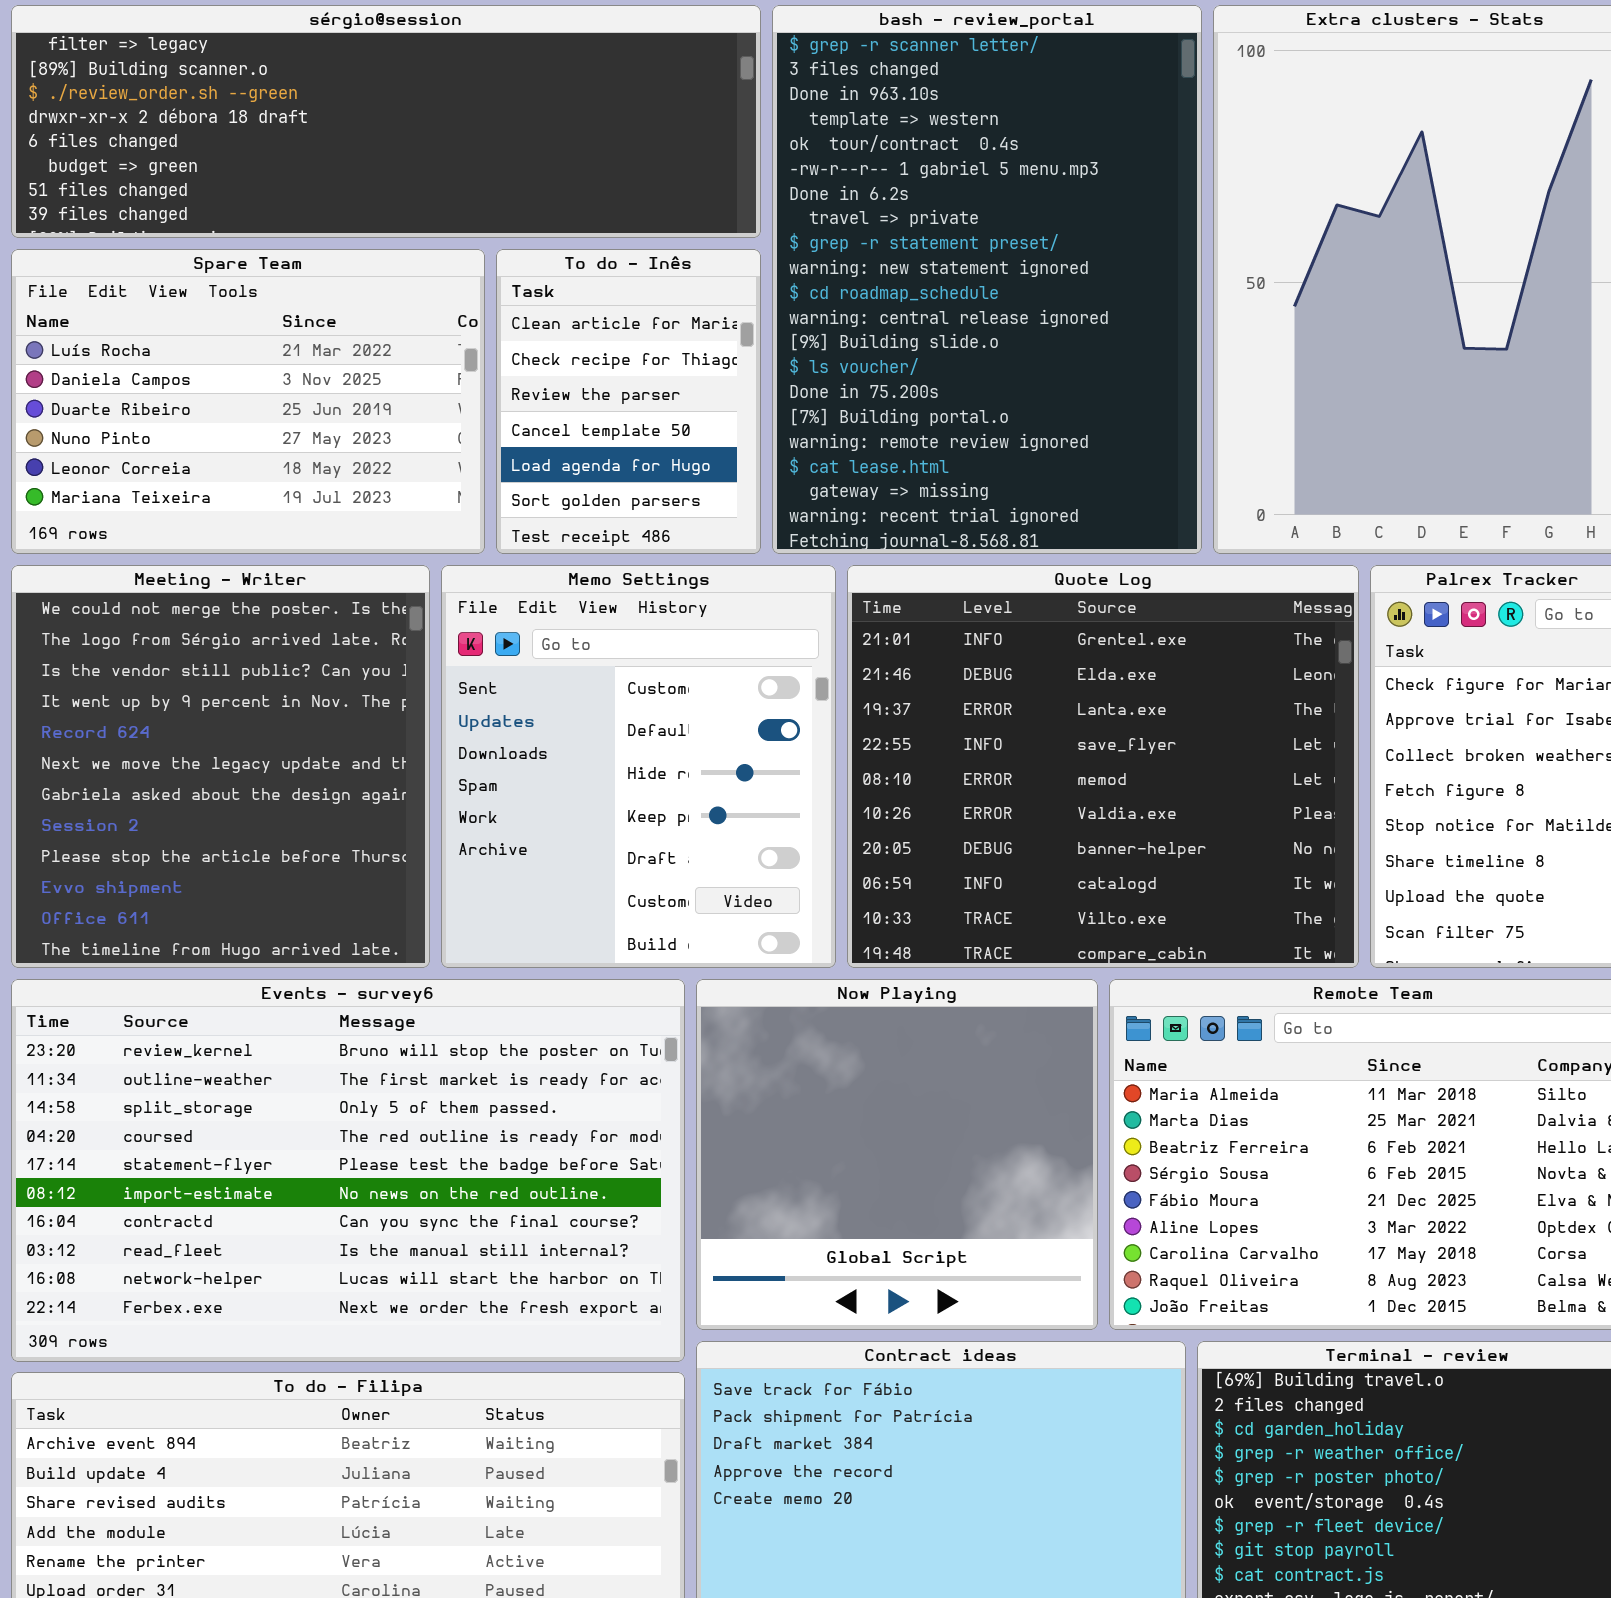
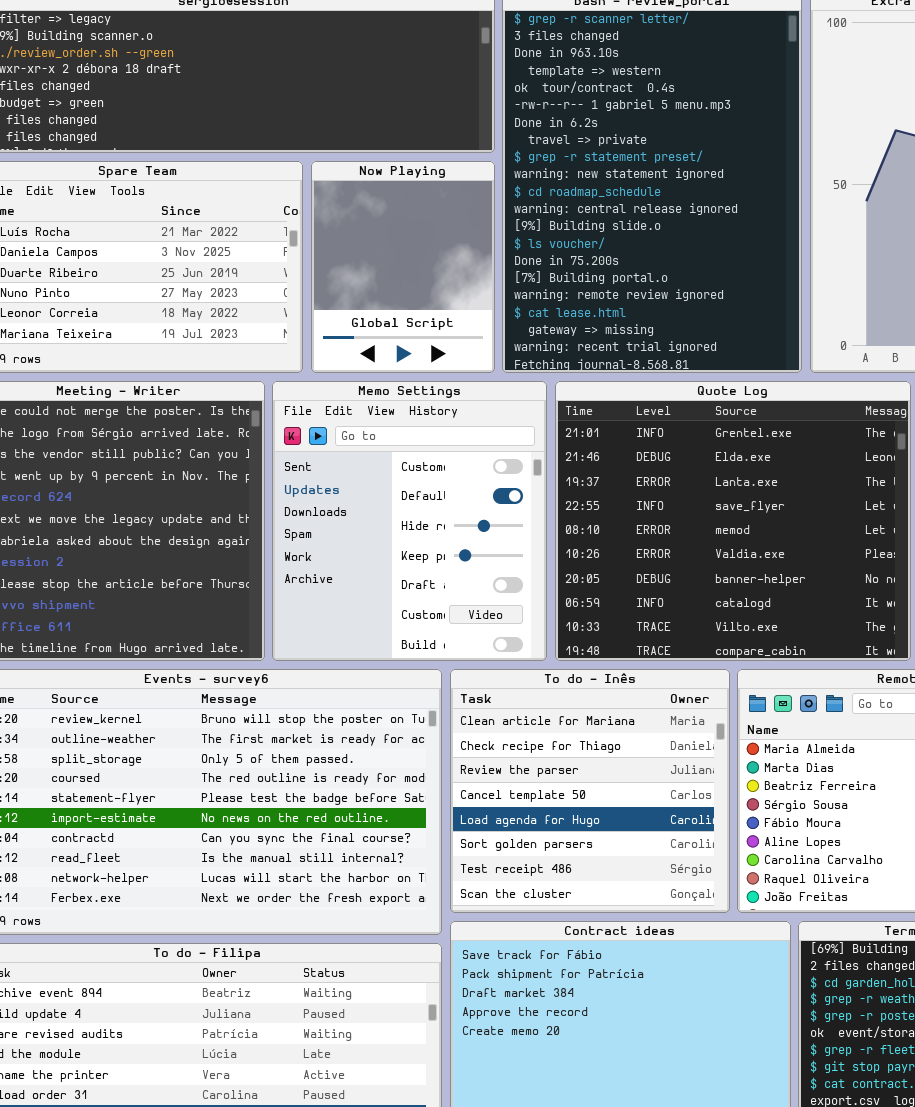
To do - Inês: [496,249,761,554] -> [450,669,730,913], moved, resized
Now Playing: [696,979,1098,1330] -> [311,161,495,373], moved, resized

